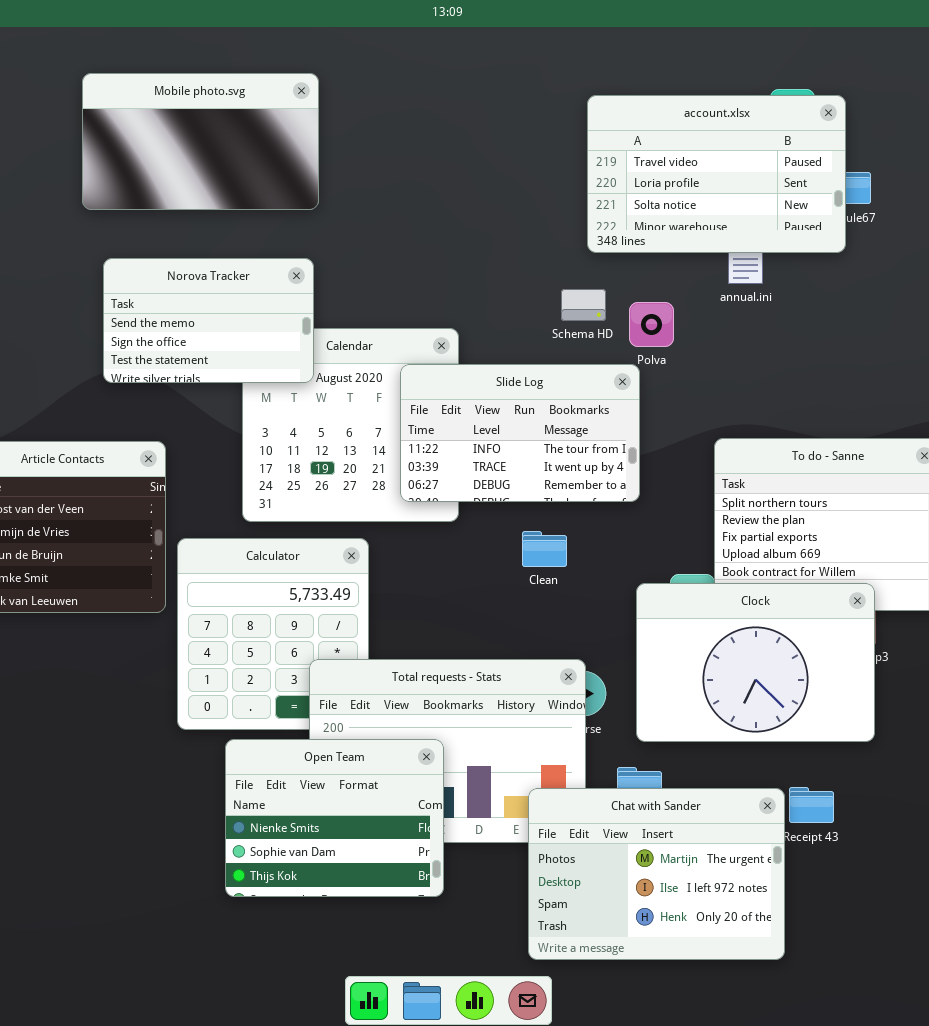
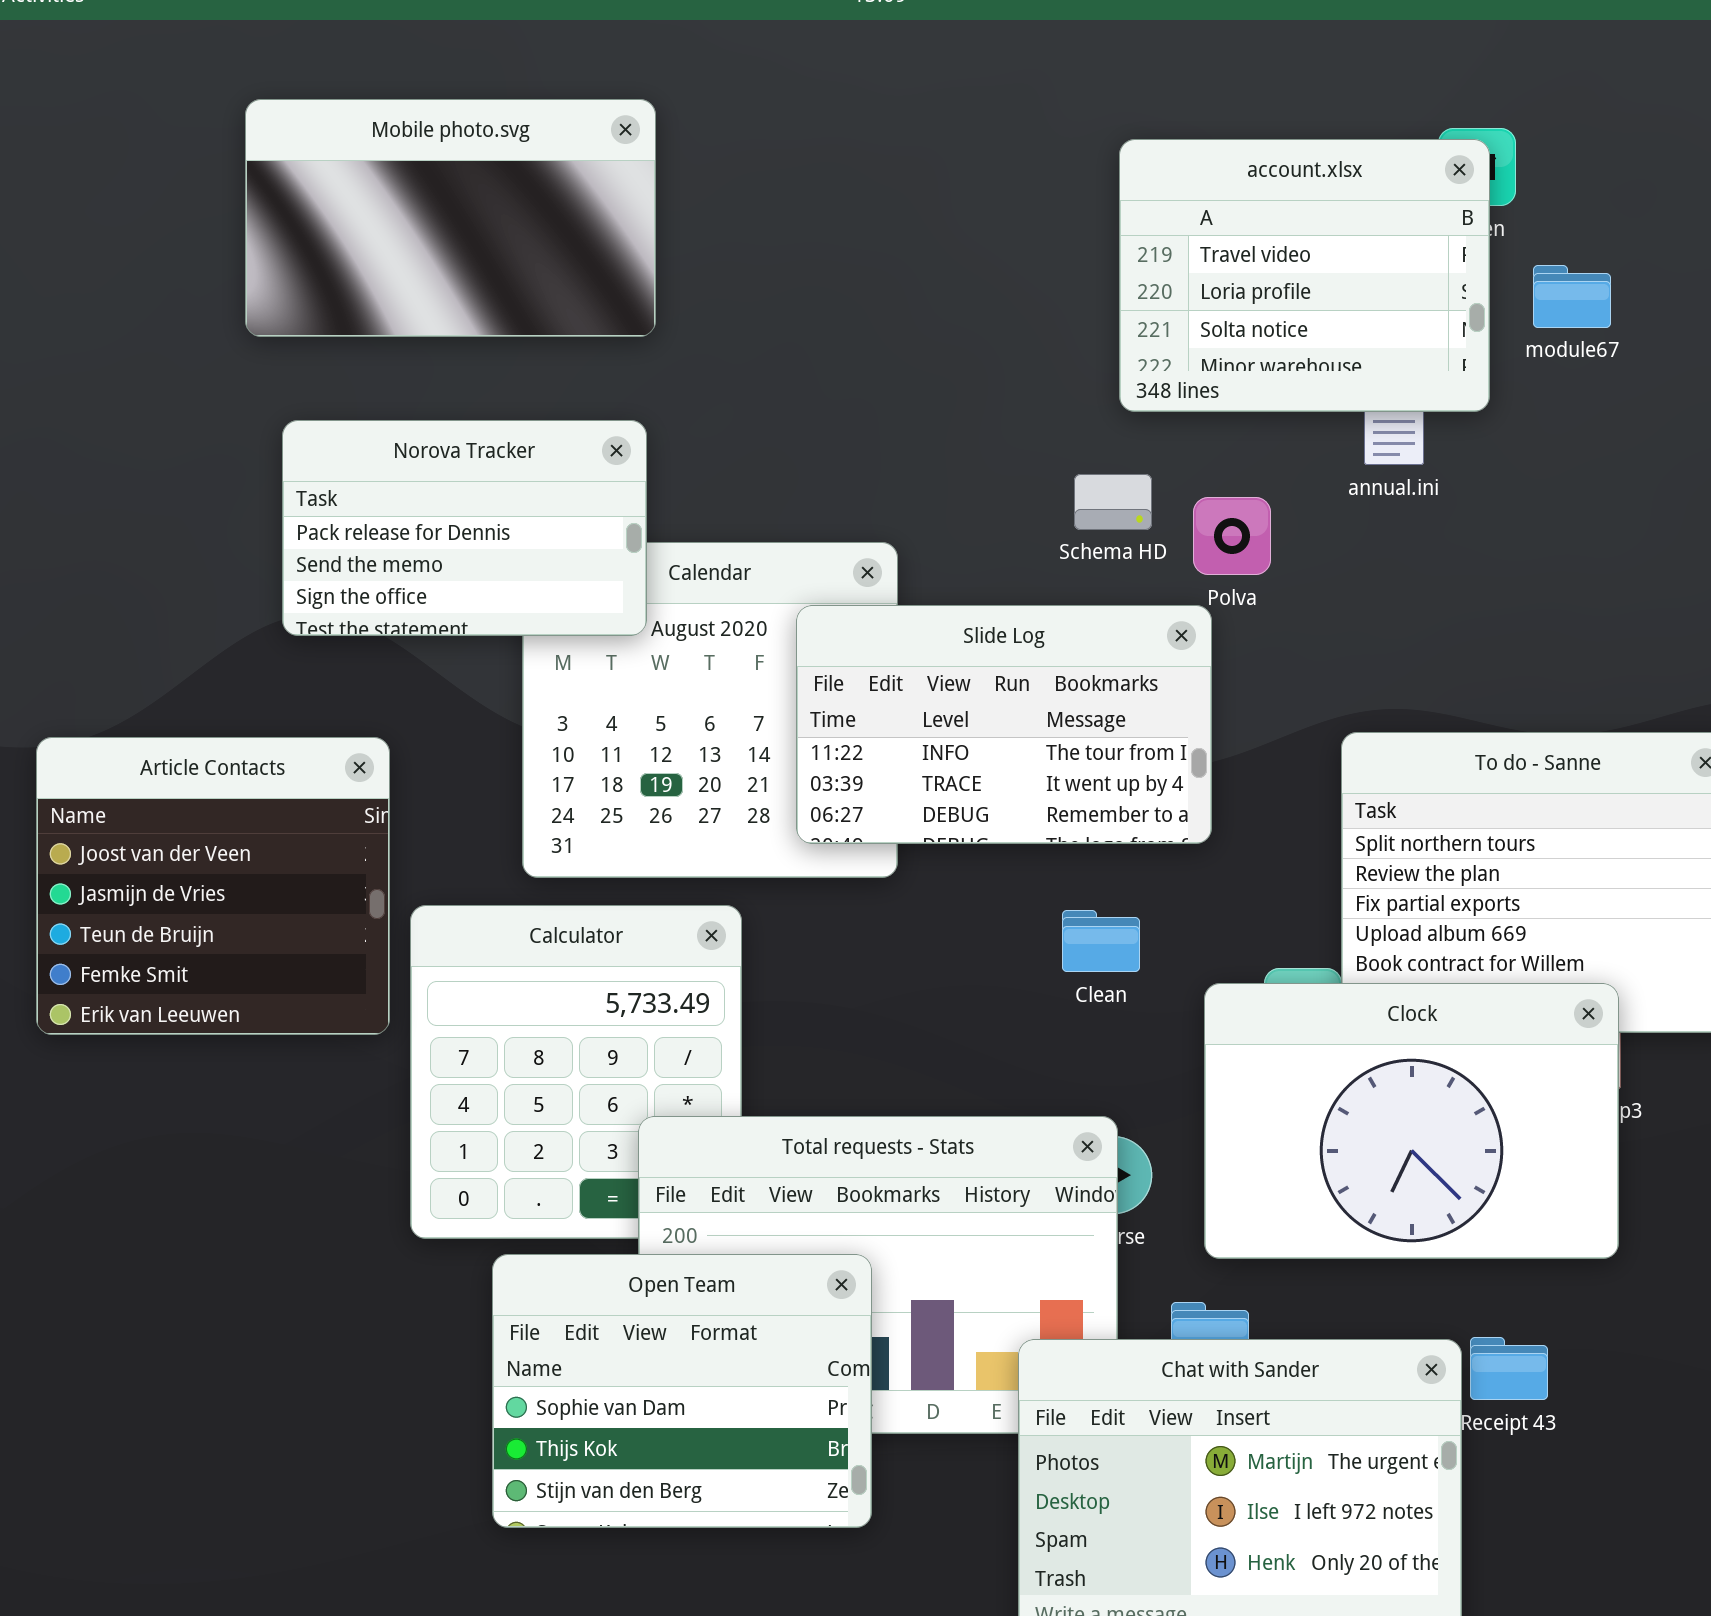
account.xlsx: [587,95,846,253] -> [1119,139,1490,412], resized
Norova Tracker: [103,258,314,383] -> [282,420,647,636], scrolled up 1 row
Clean: [522,531,567,567] -> [1062,910,1140,972], moved
Open Team: [225,739,444,897] -> [492,1254,872,1528], scrolled down 1 row

